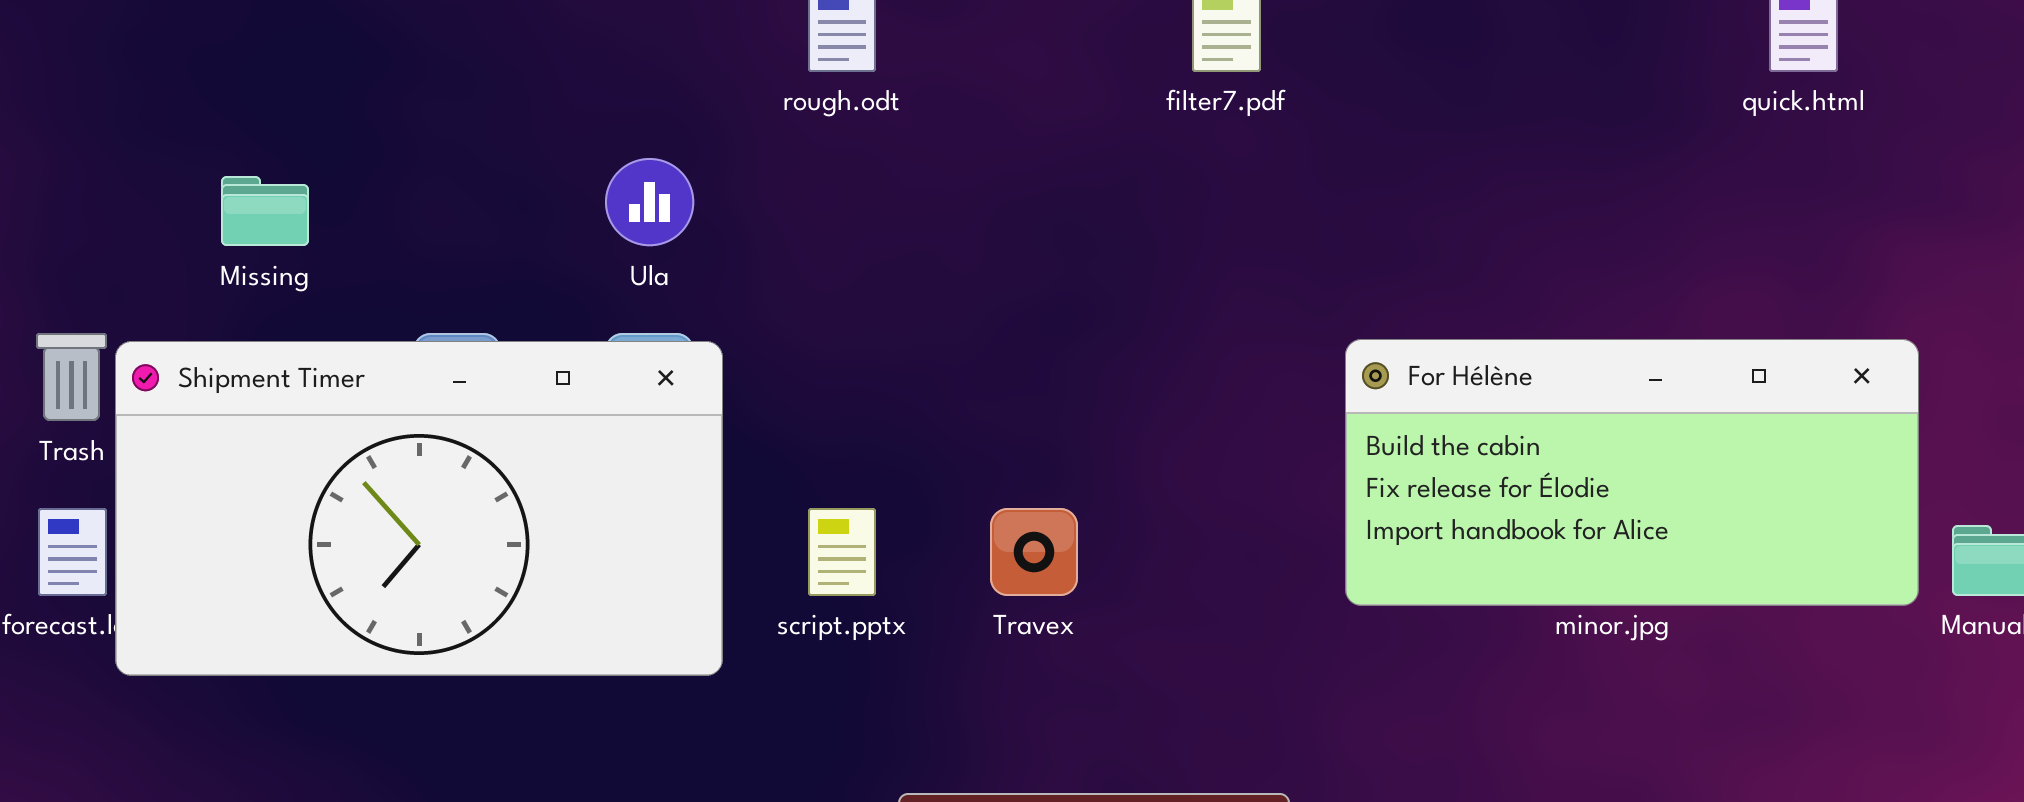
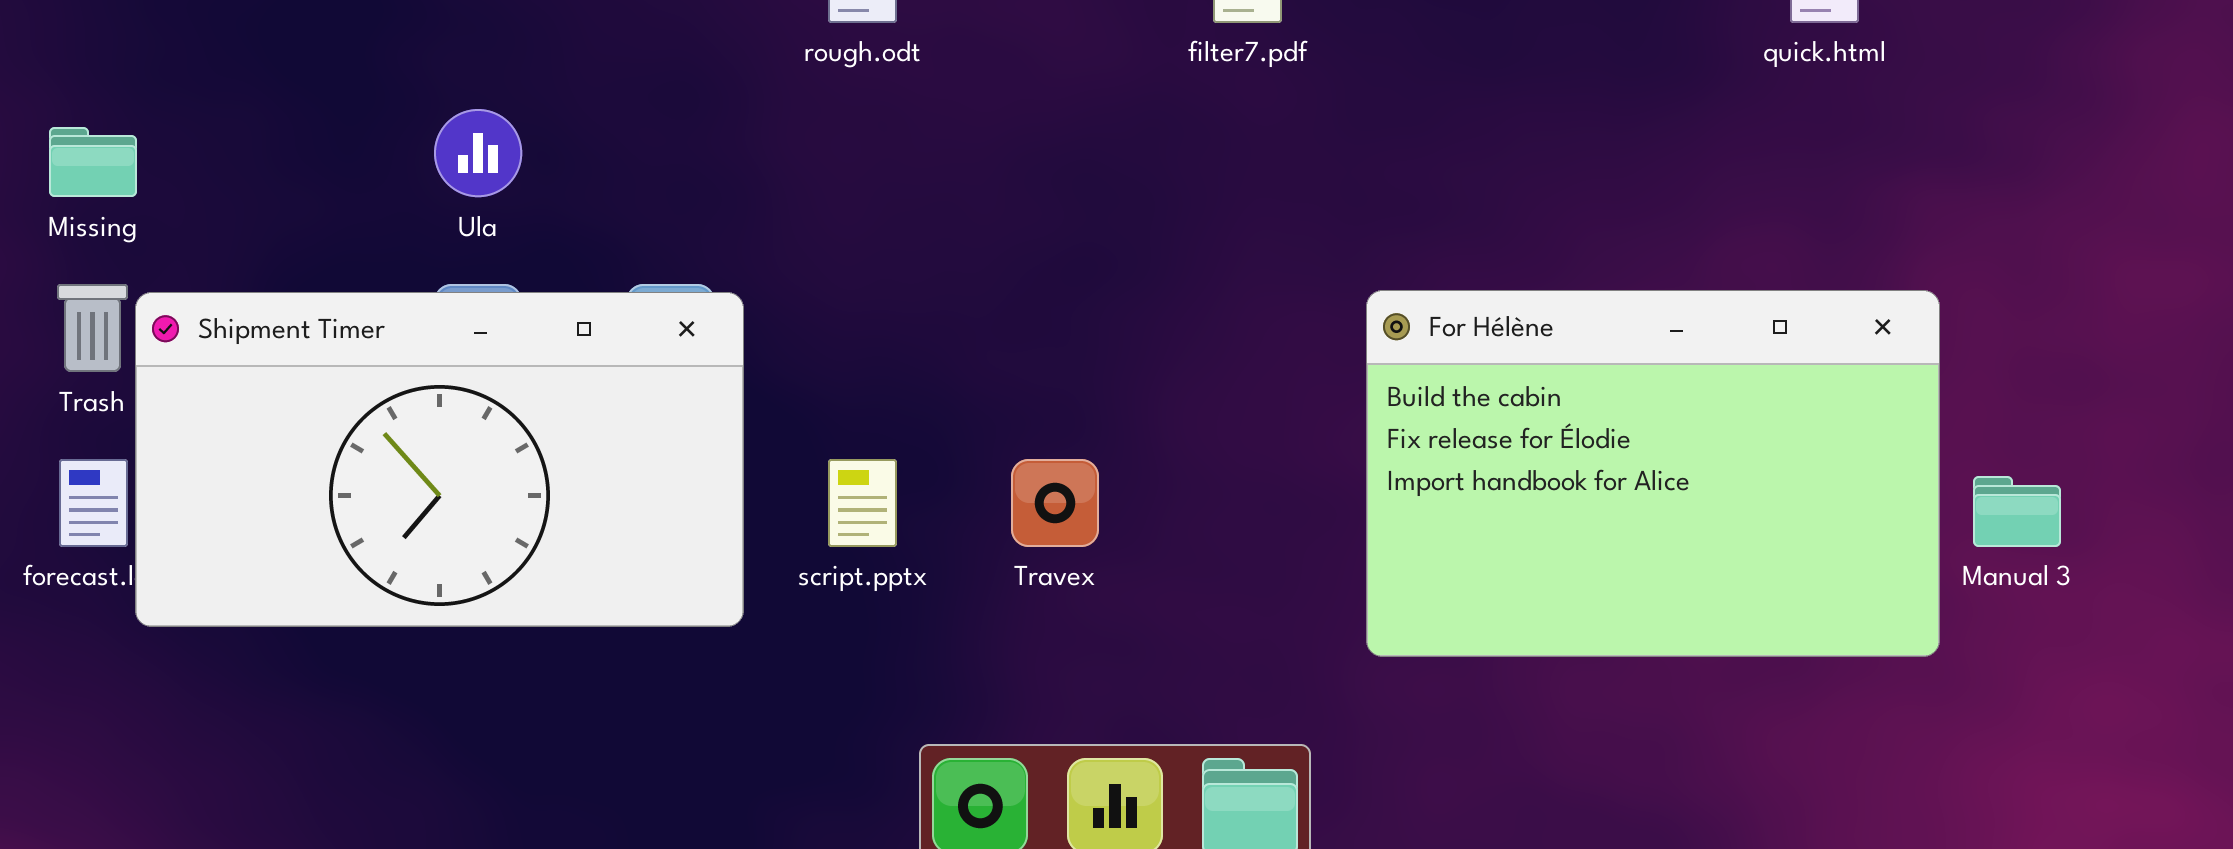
Ula: [605,158,694,246] -> [434,109,522,197], moved
Missing: [221,176,309,246] -> [49,127,137,197], moved
For Hélène: [1345,339,1919,606] -> [1366,290,1940,657], resized

